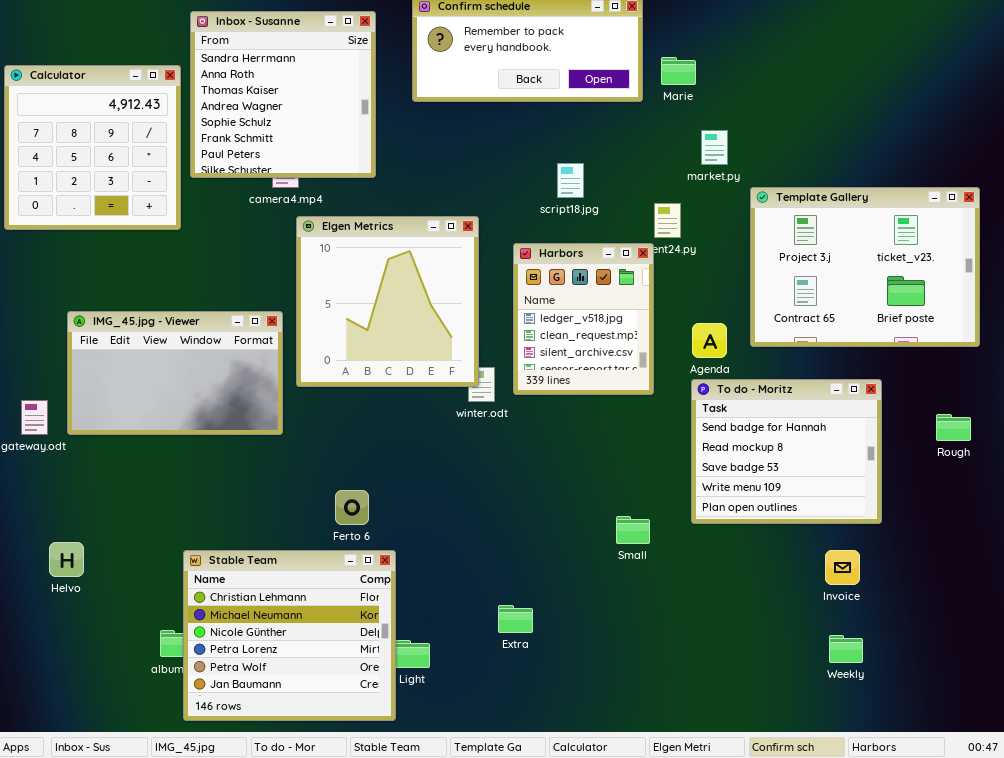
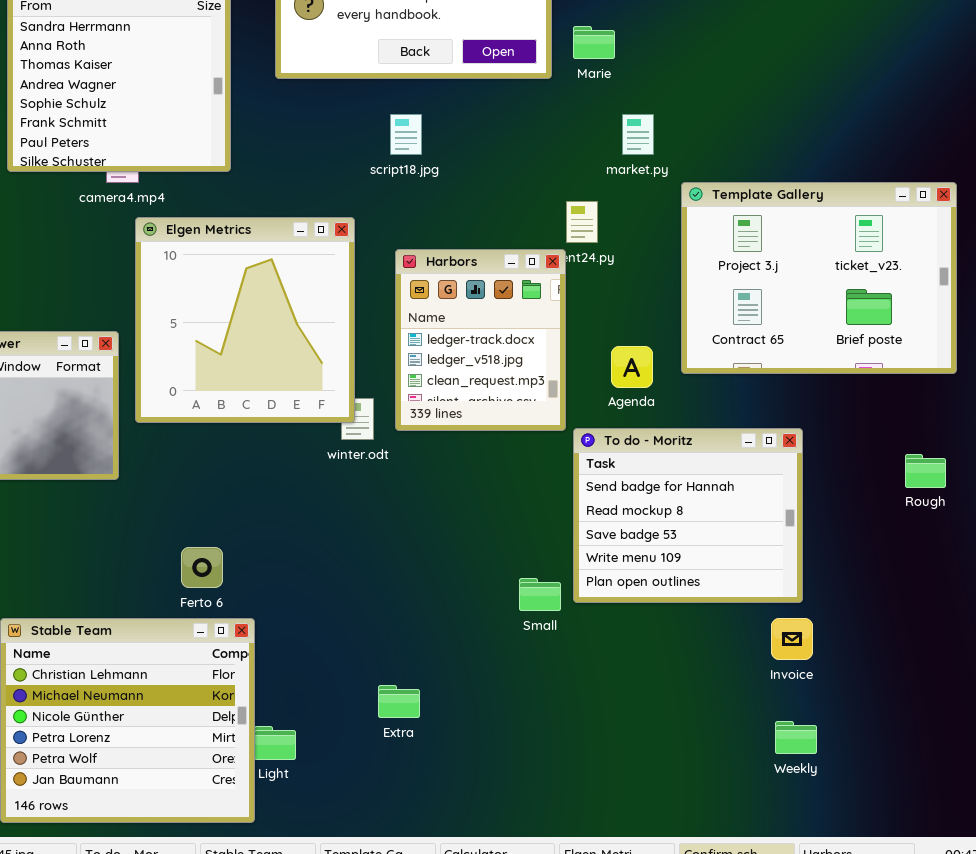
script18.jpg: [557,163,584,198] -> [390,114,422,155], moved
Harbors: [513,243,654,395] -> [395,249,566,431], scrolled up 1 row
To do - Moritz: [691,379,882,524] -> [573,428,803,603], moved

